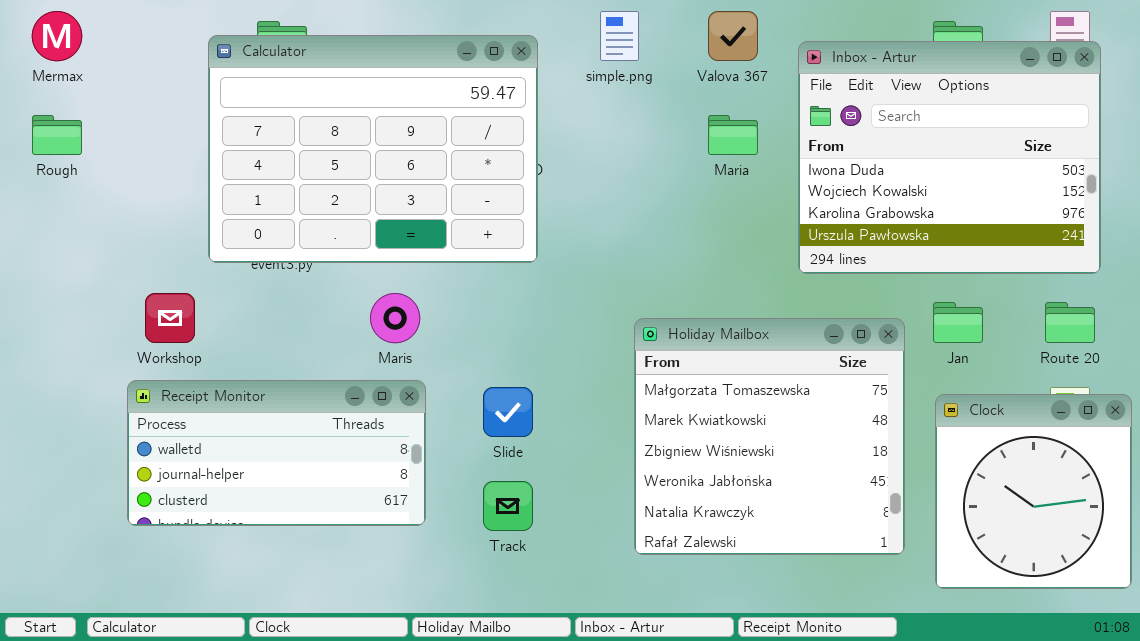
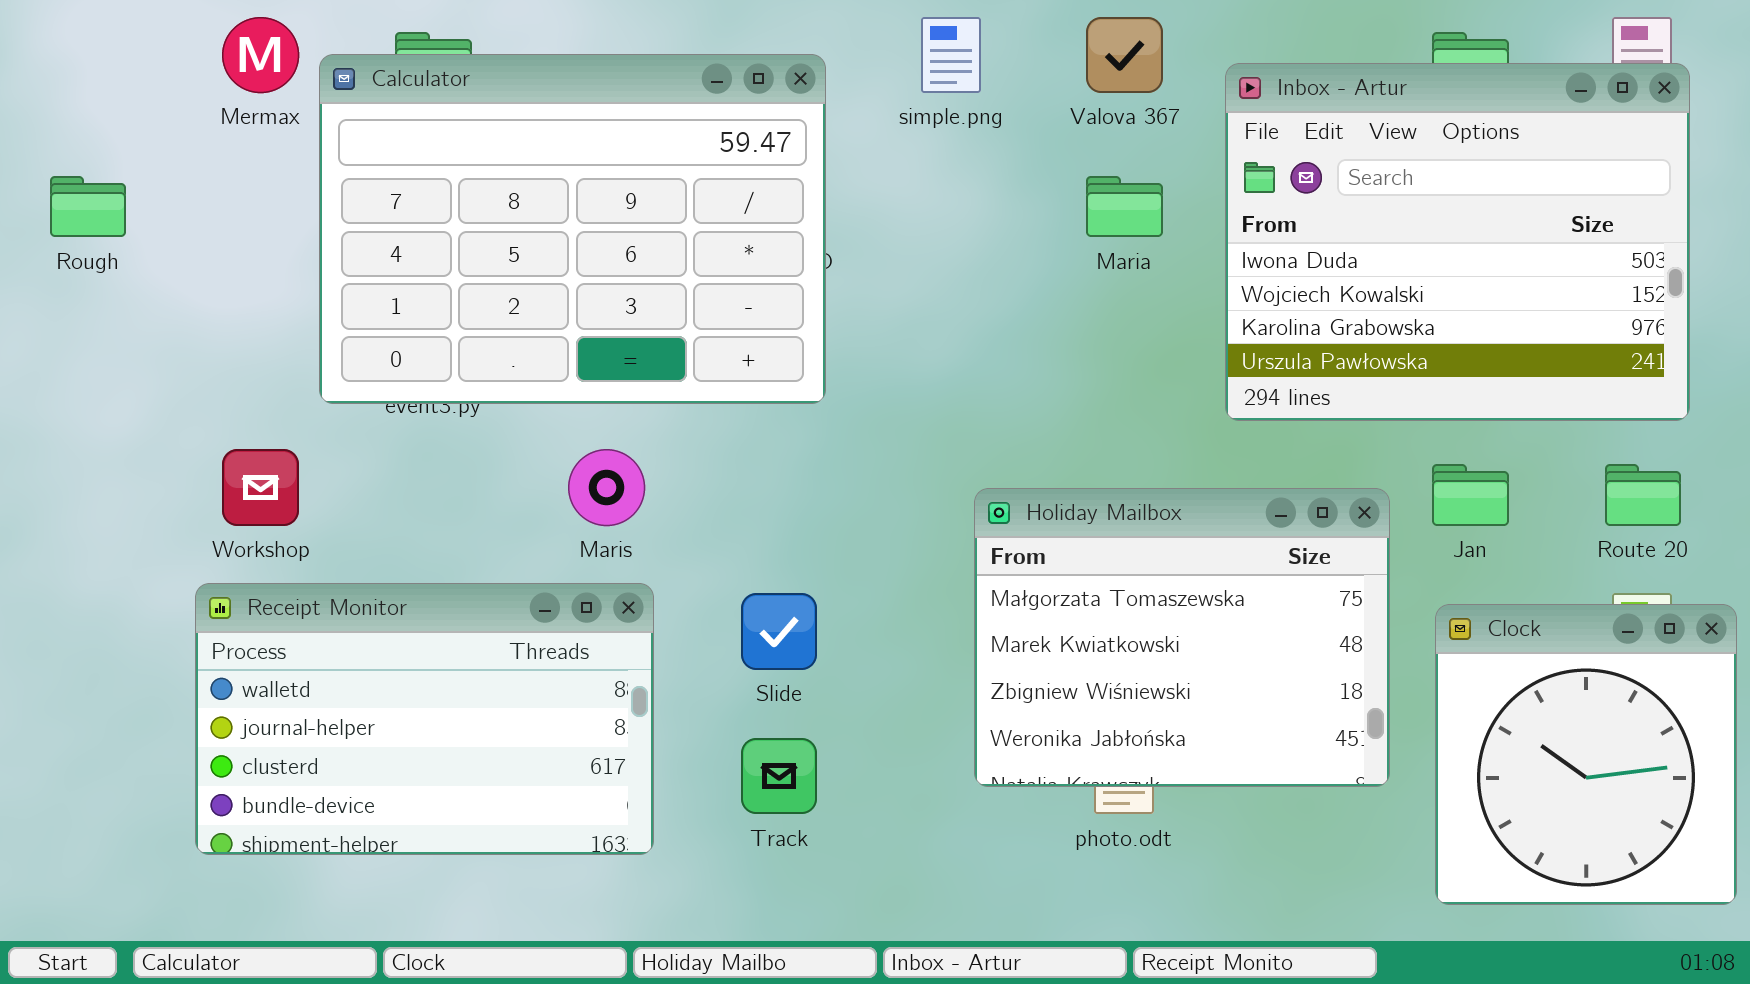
Mermax: [32,11,82,61] -> [222,17,299,93], moved
Holiday Mailbox: [634,318,905,555] -> [974,488,1390,787], resized
Receipt Monitor: [127,380,426,526] -> [195,583,654,855], resized

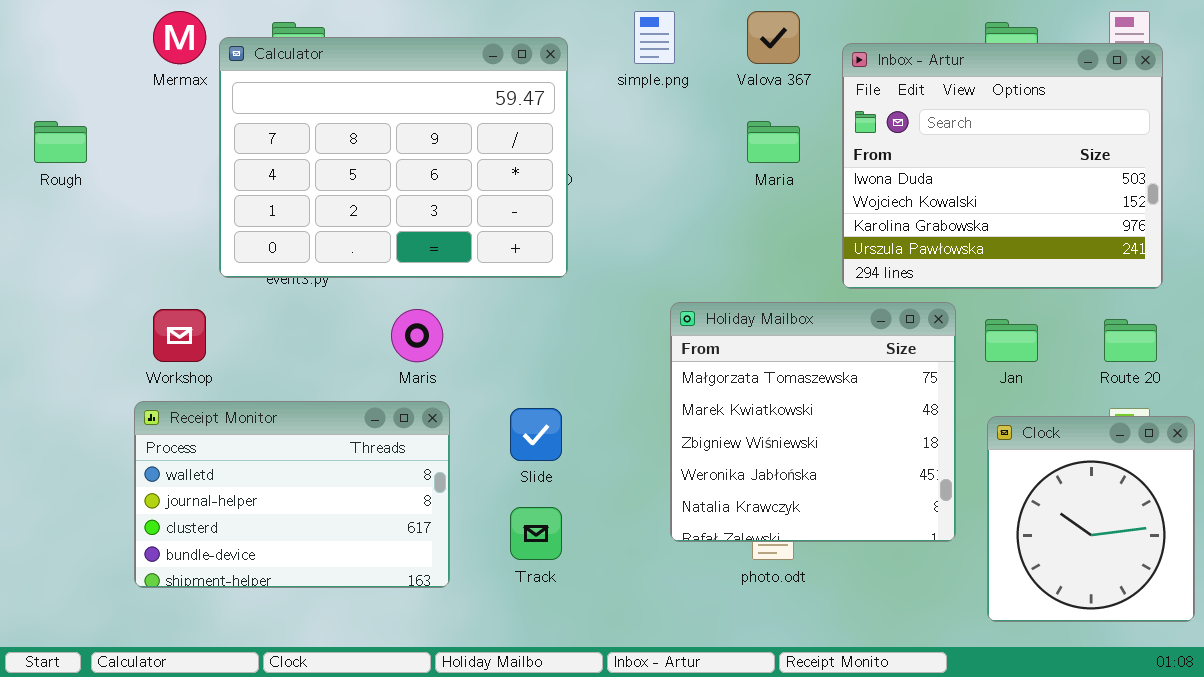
Holiday Mailbox: [974,488,1390,787] -> [670,302,956,542], resized

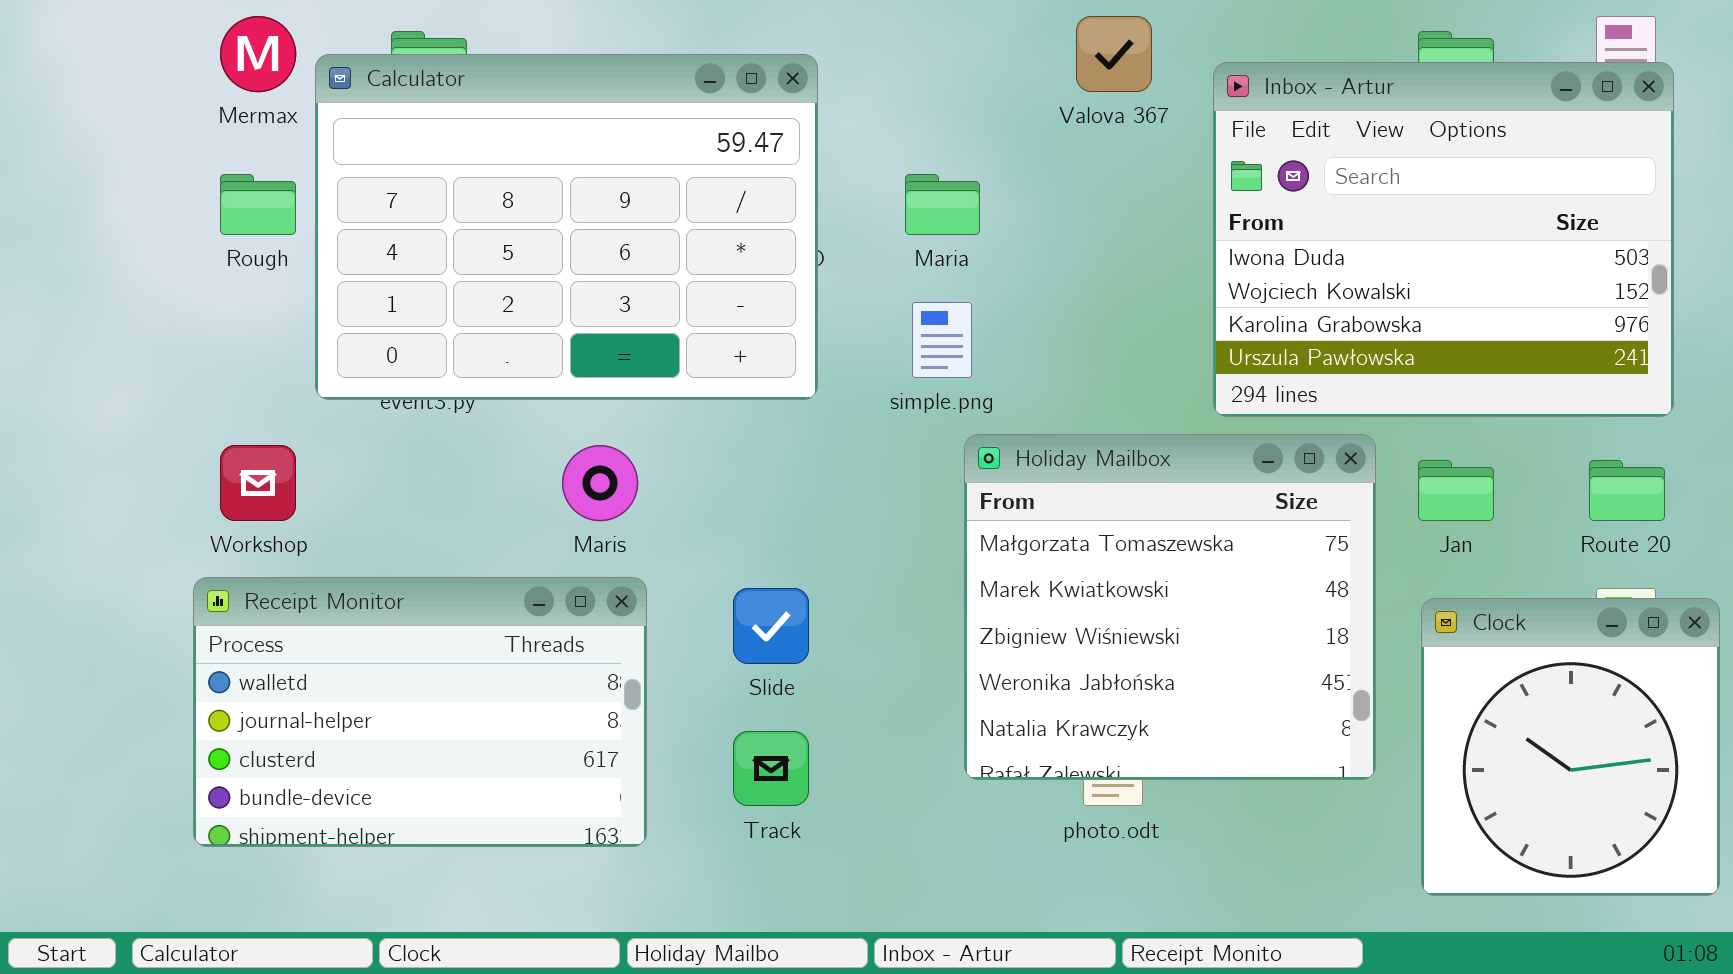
simple.png: [634,11,675,64] -> [912,302,972,378], moved
Rough: [34,121,87,163] -> [220,174,296,235], moved
Maria: [747,121,800,163] -> [905,174,980,235], moved

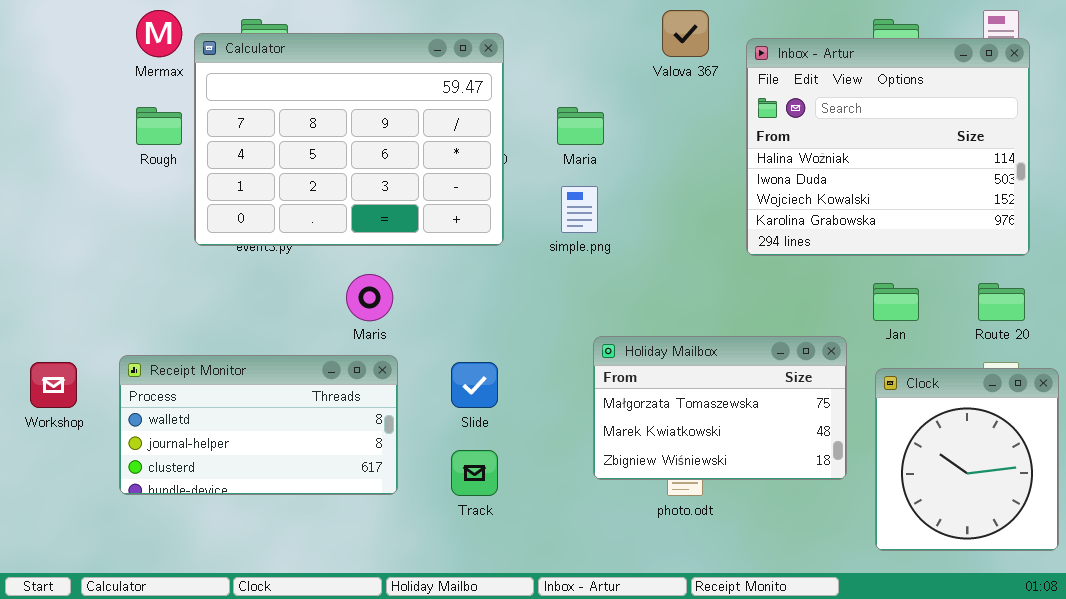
Inbox - Artur: [1213,62,1674,417] -> [746,38,1030,256], scrolled up 1 row
Holiday Mailbox: [964,434,1376,780] -> [593,336,847,480], resized
Workshop: [220,445,296,521] -> [30,362,77,408], moved
Receipt Monitor: [193,577,647,847] -> [119,355,398,495], resized

